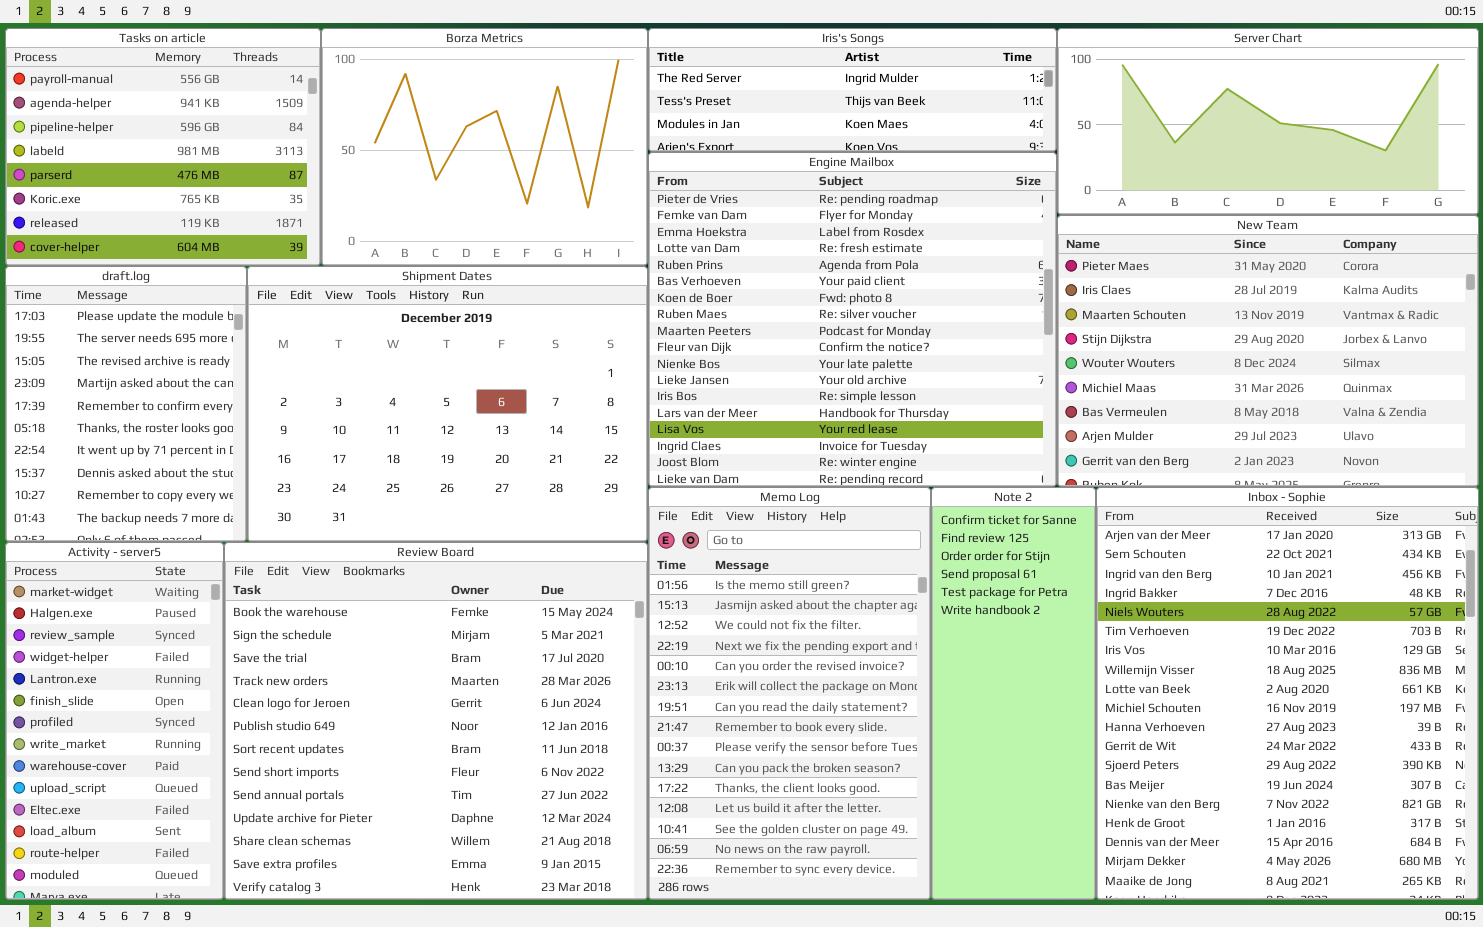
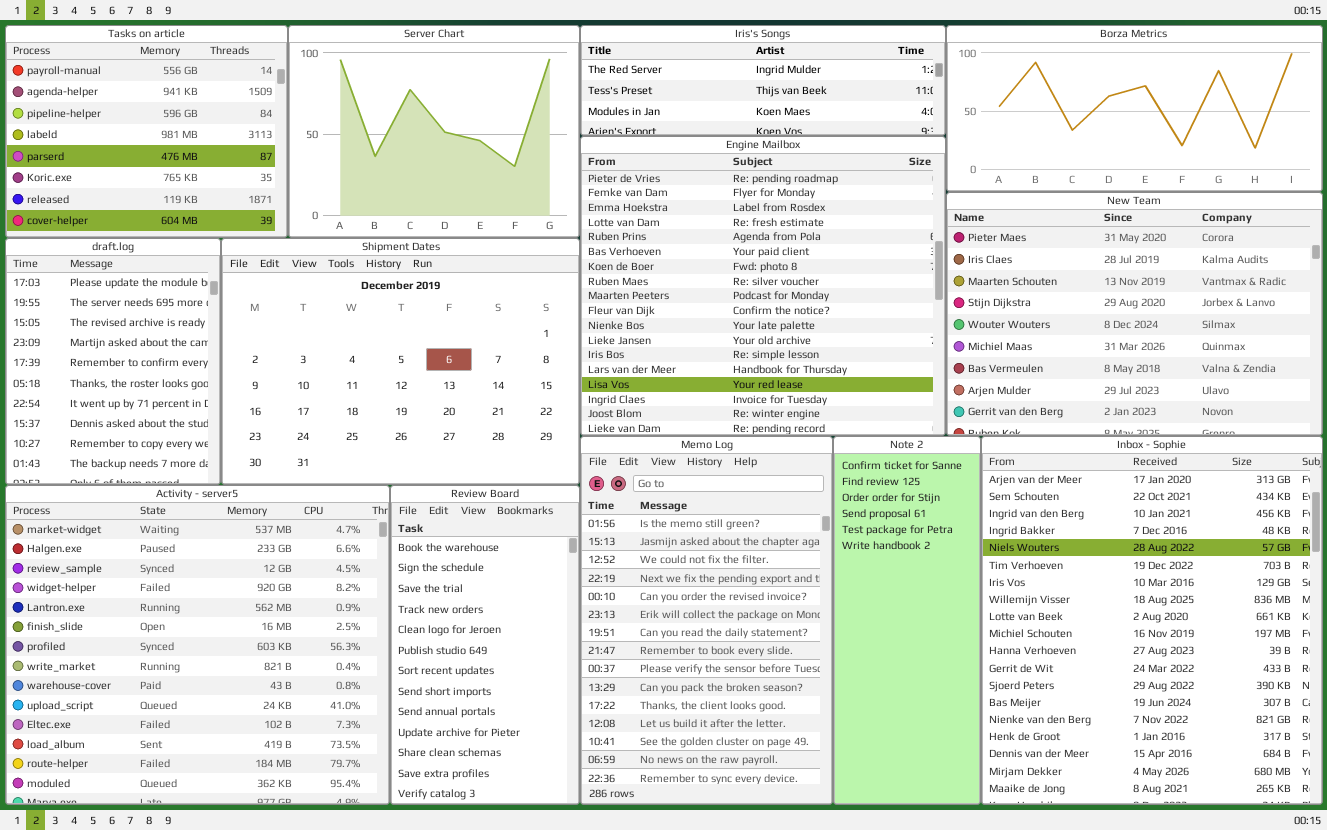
Borza Metrics: [321,28,648,266] -> [946,25,1323,192], moved, resized
Server Chart: [1057,28,1479,215] -> [288,25,580,238], moved, resized
Activity - server5: [5,542,224,900] -> [5,485,390,805], resized
Review Board: [224,542,648,900] -> [390,485,580,805], resized

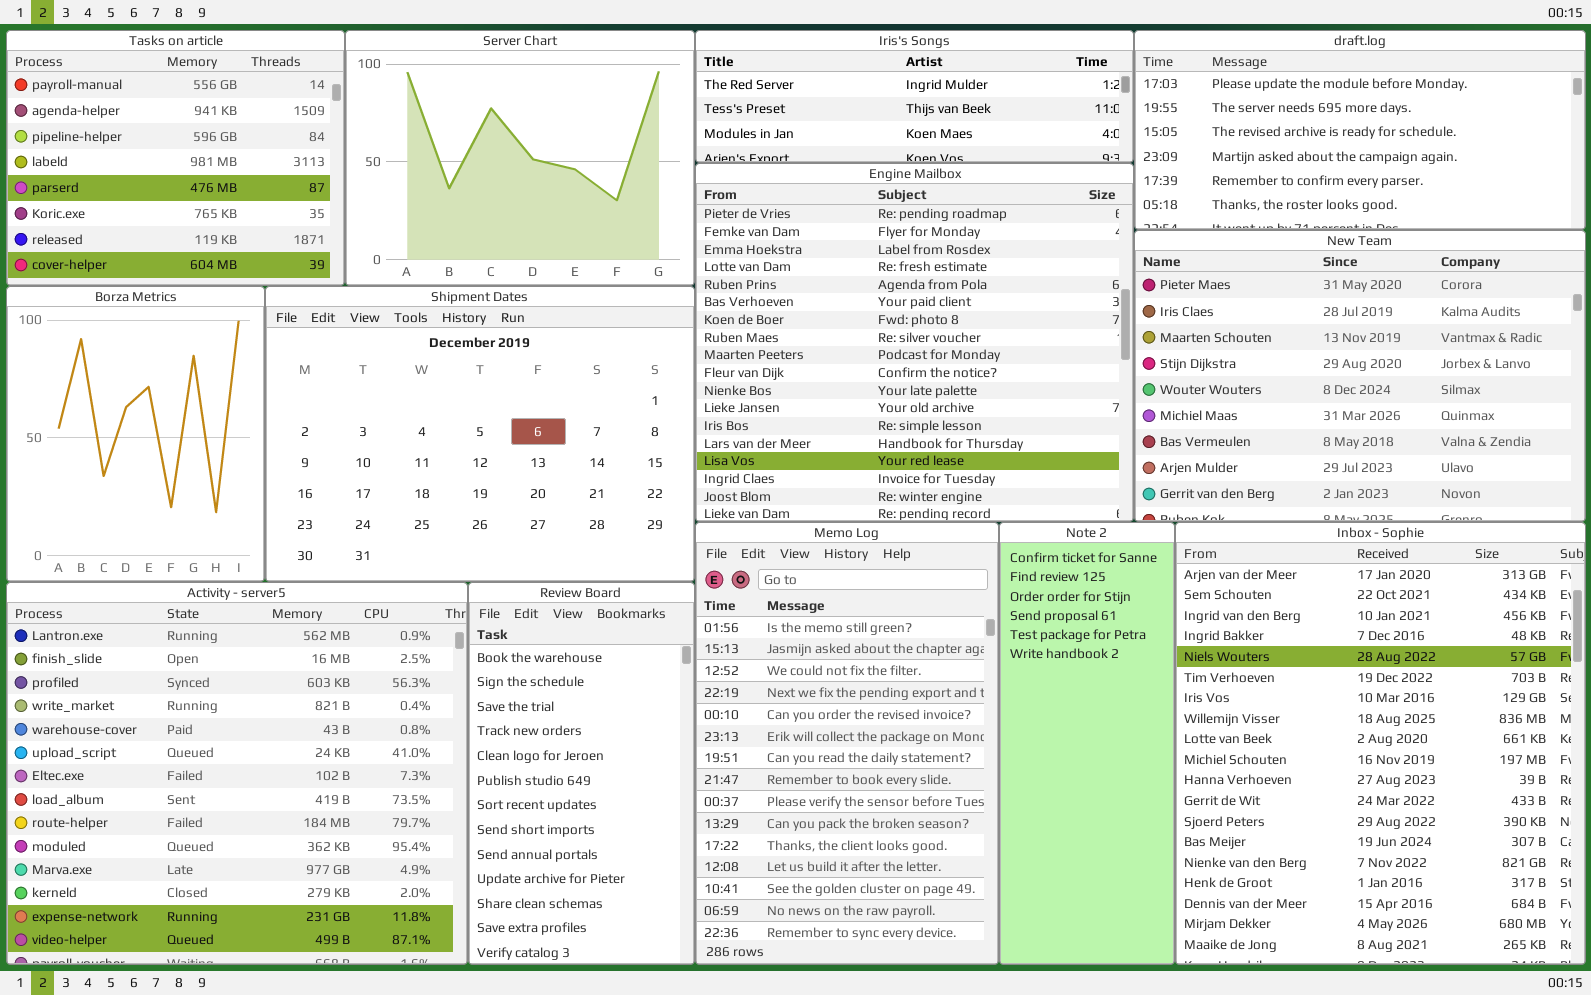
Borza Metrics: [946,25,1323,192] -> [6,286,265,582], moved, resized
draft.log: [5,238,221,485] -> [1134,30,1586,230], moved, resized
Activity - server5: [5,485,390,805] -> [6,582,468,965], scrolled down 4 rows

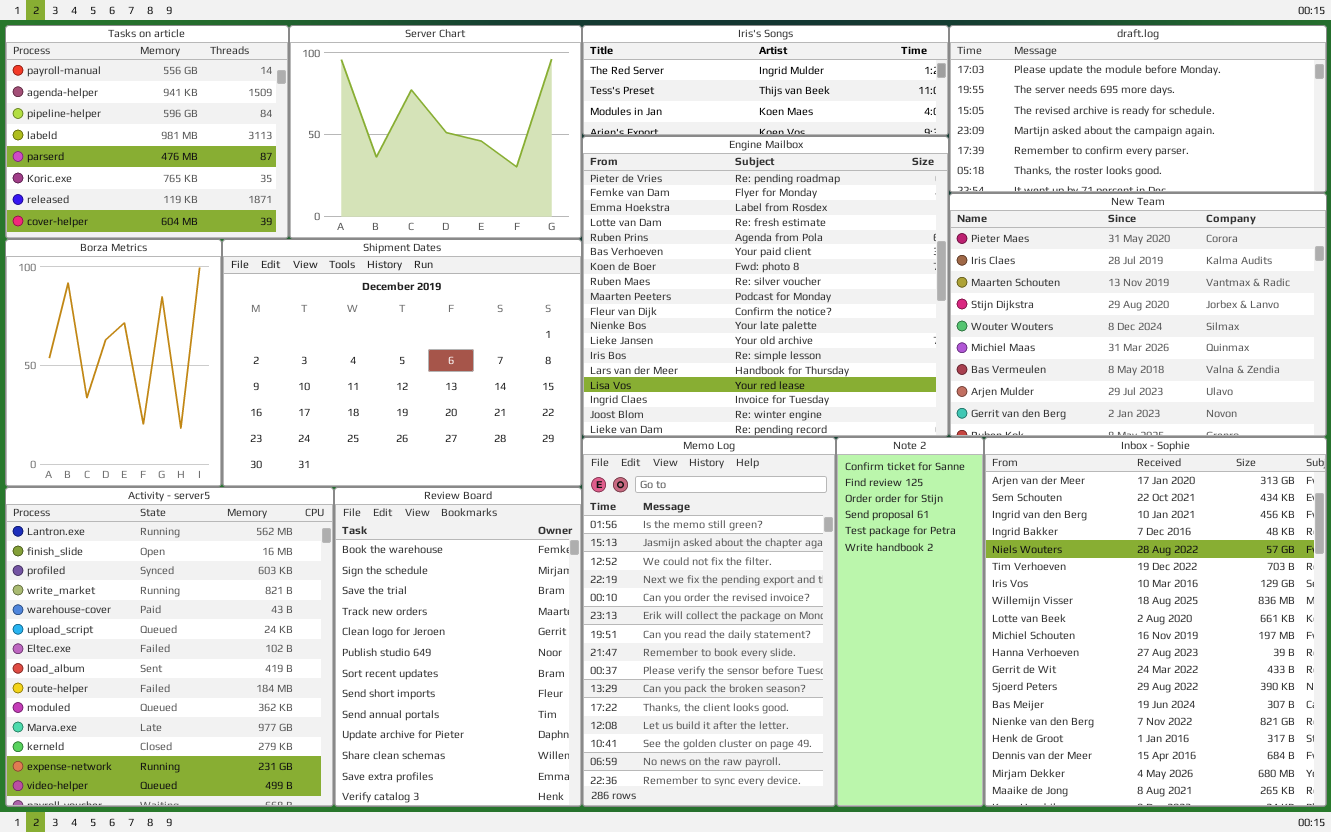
Activity - server5: [6,582,468,965] -> [5,487,334,807], resized
Review Board: [468,582,695,965] -> [334,487,582,807], resized

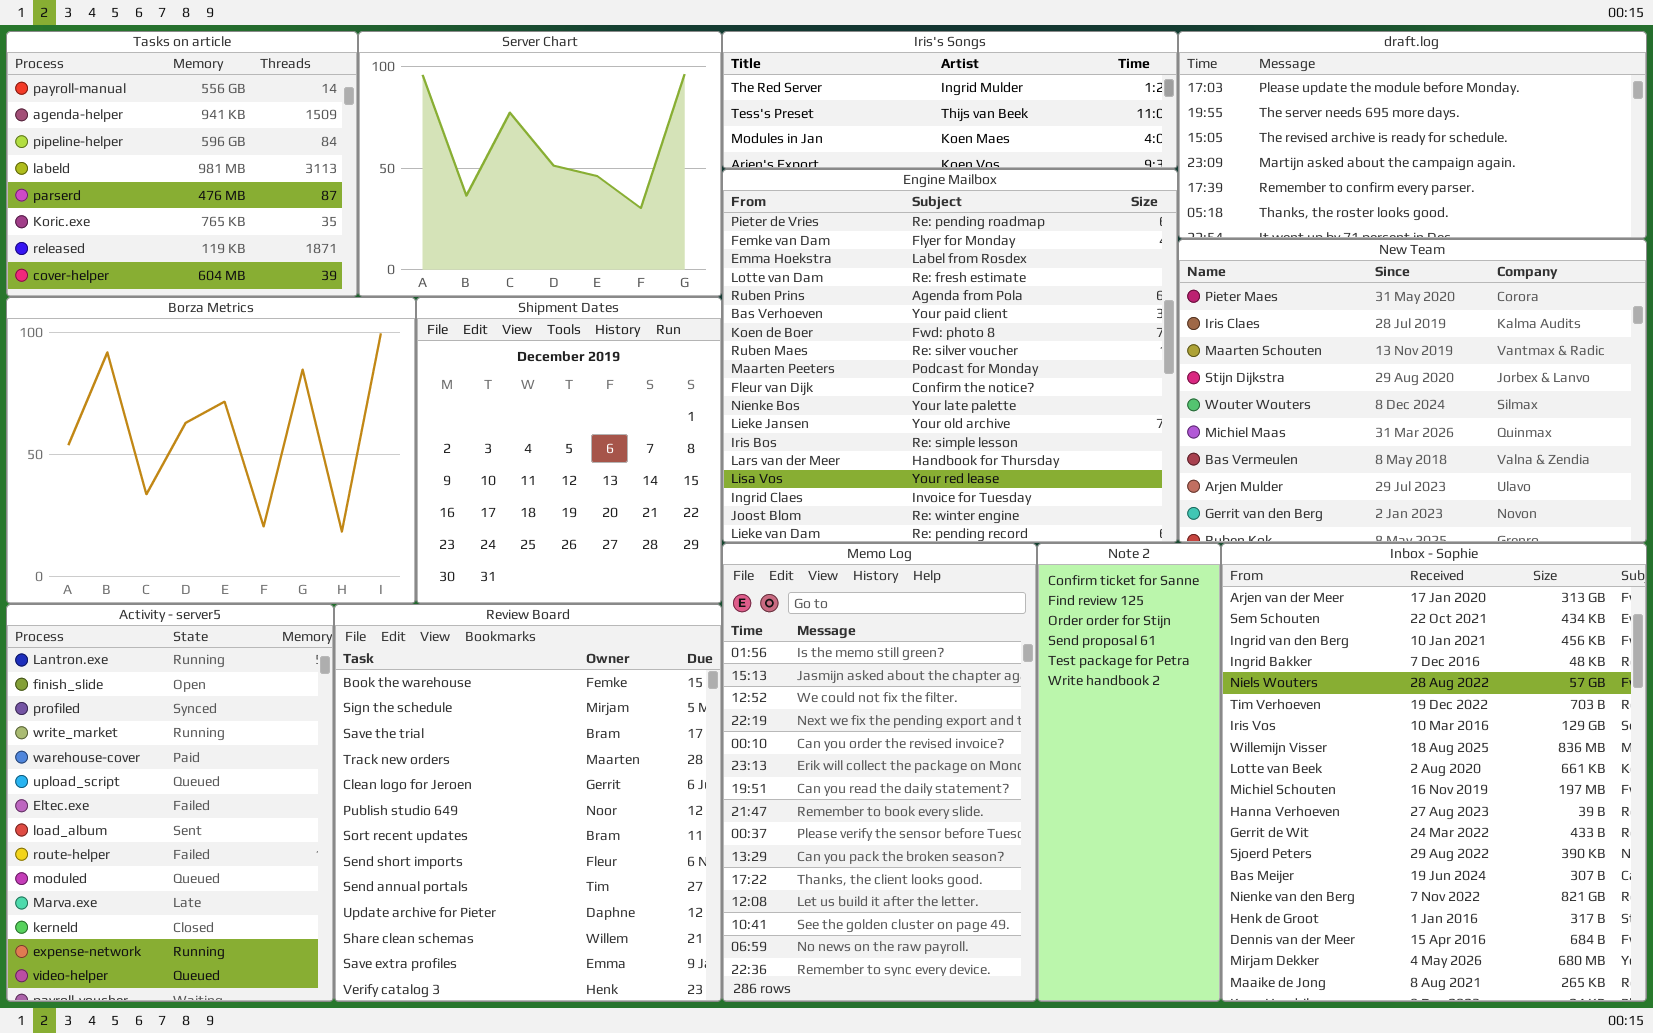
Borza Metrics: [5,239,222,487] -> [6,297,416,604], resized
Shipment Dates: [222,239,582,487] -> [416,297,722,604], resized
Activity - server5: [5,487,334,807] -> [6,604,334,1002], resized
Review Board: [334,487,582,807] -> [334,604,722,1002], resized

